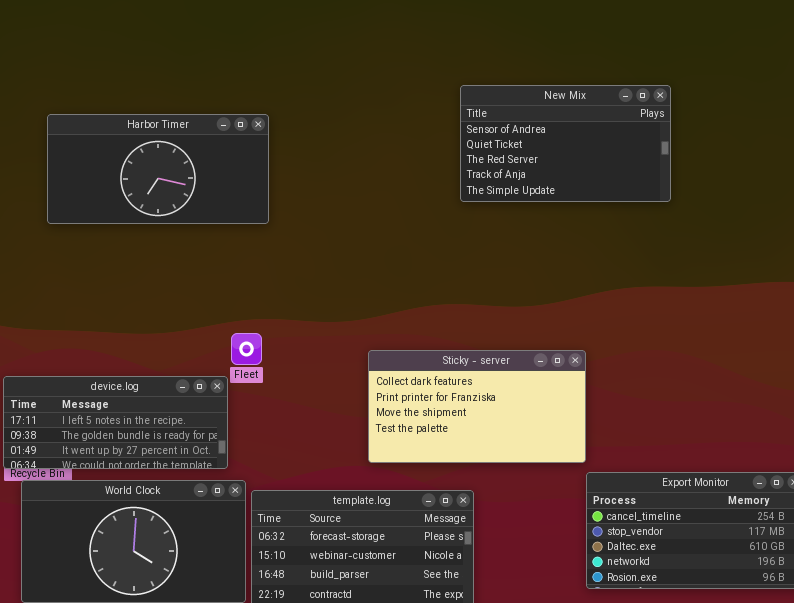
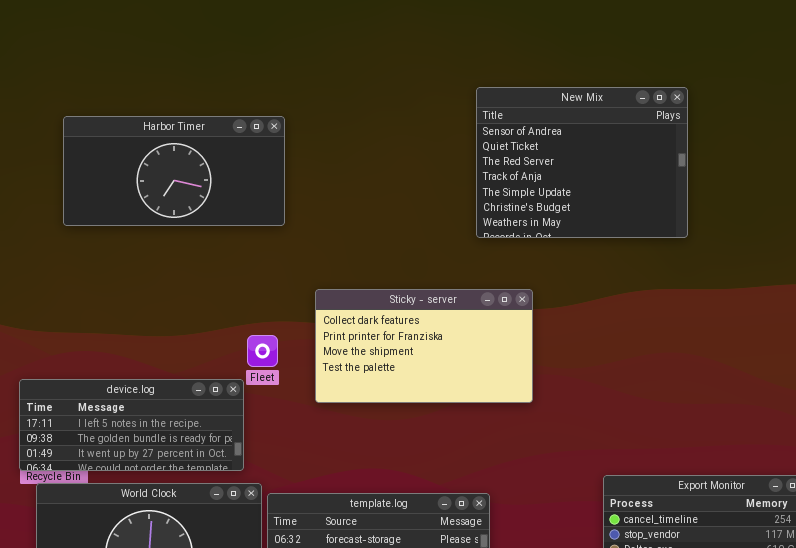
New Mix: [460,85,671,202] -> [476,87,688,238], resized
Sticky - server: [368,350,586,463] -> [315,289,533,403], moved

